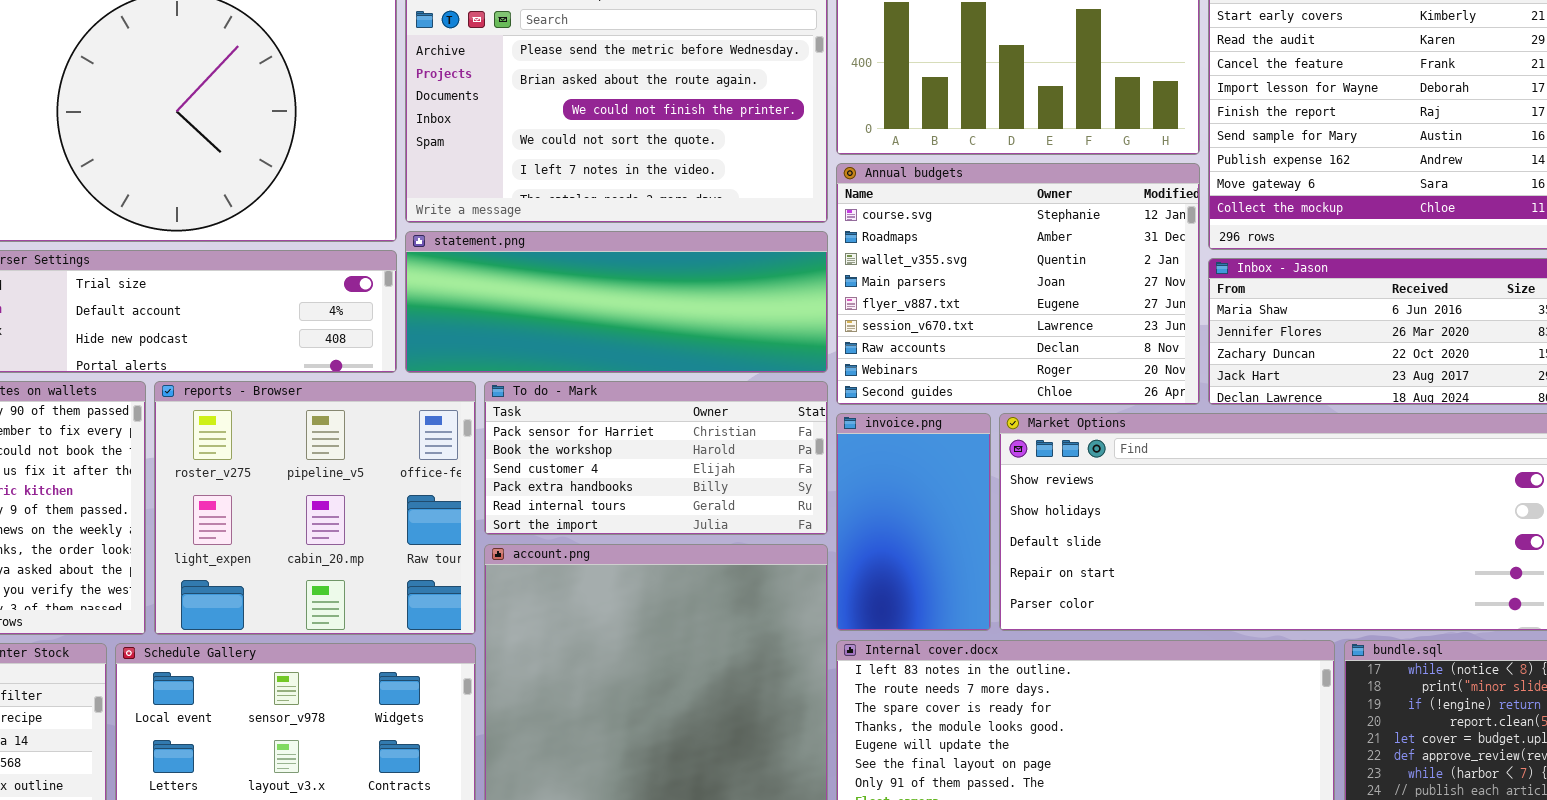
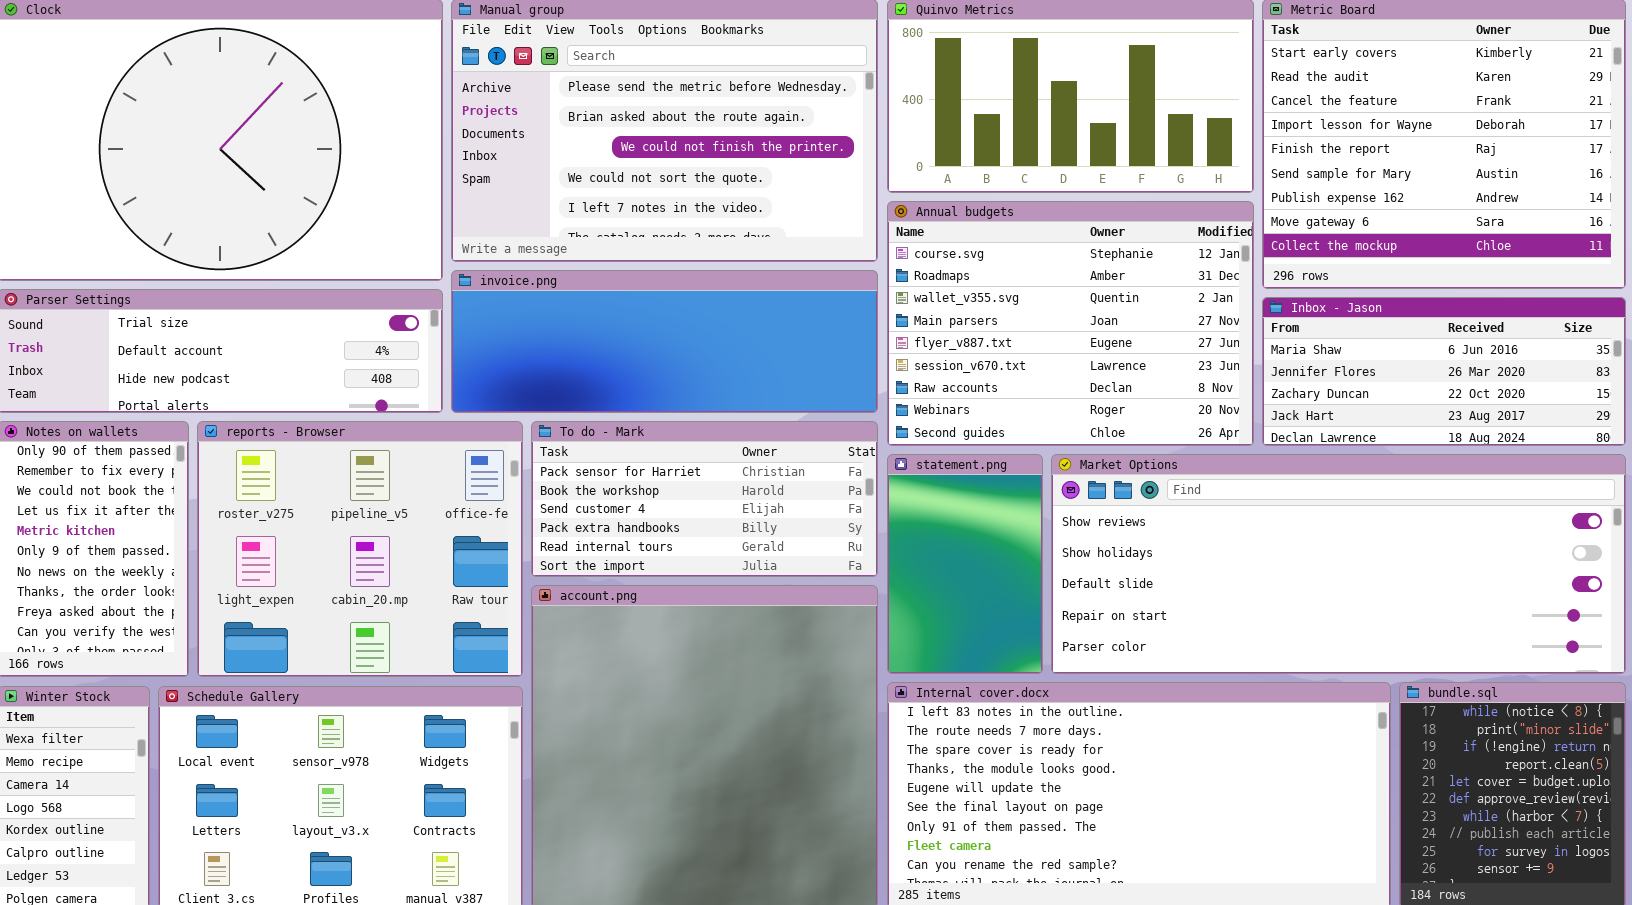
statement.png: [405,231,828,373] -> [887,454,1043,674], moved, resized
invoice.png: [836,413,991,631] -> [451,270,878,413], moved, resized

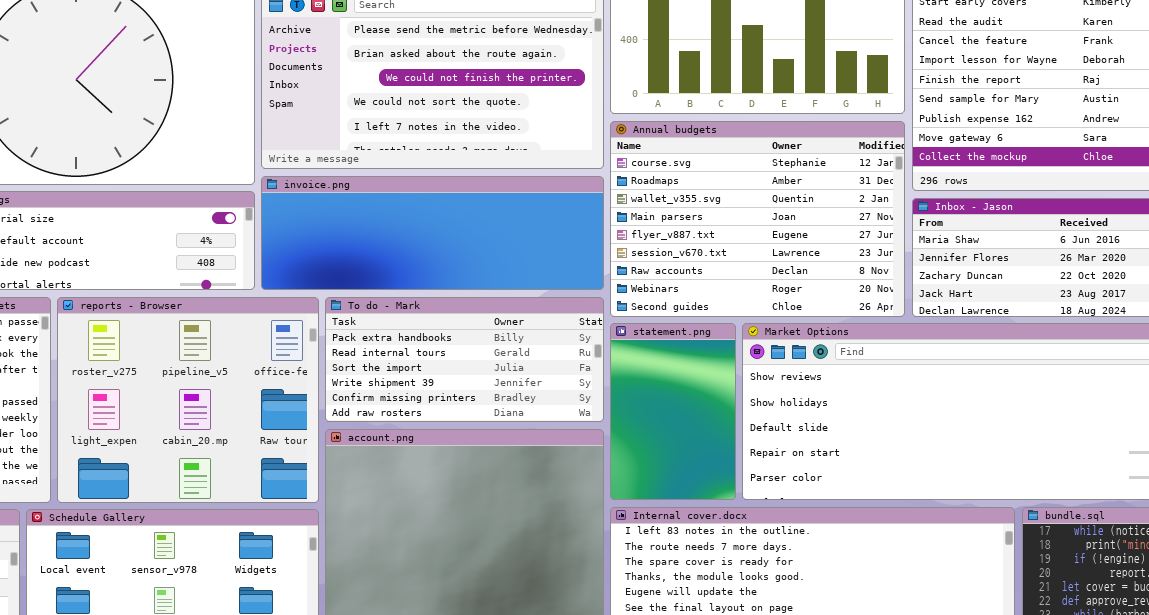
To do - Mark: [531,421,878,577] -> [325,297,604,422], scrolled down 3 rows

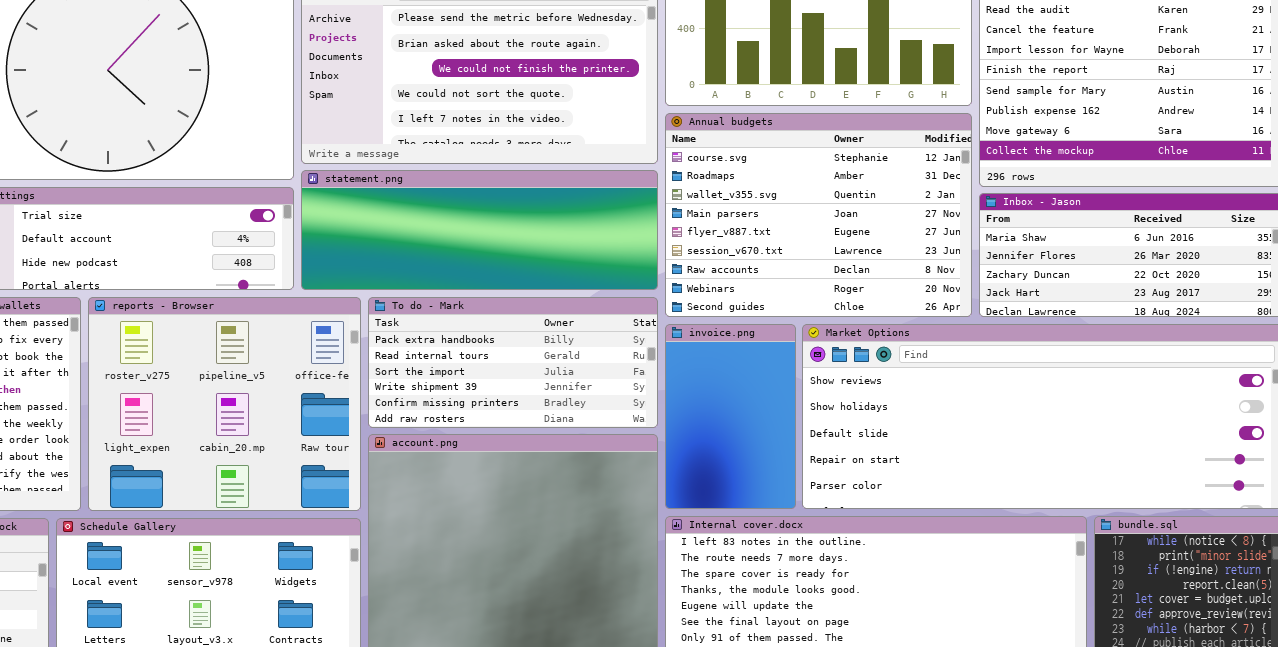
invoice.png: [261,176,604,290] -> [665,324,796,509], moved, resized
statement.png: [610,323,736,500] -> [301,170,658,290], moved, resized

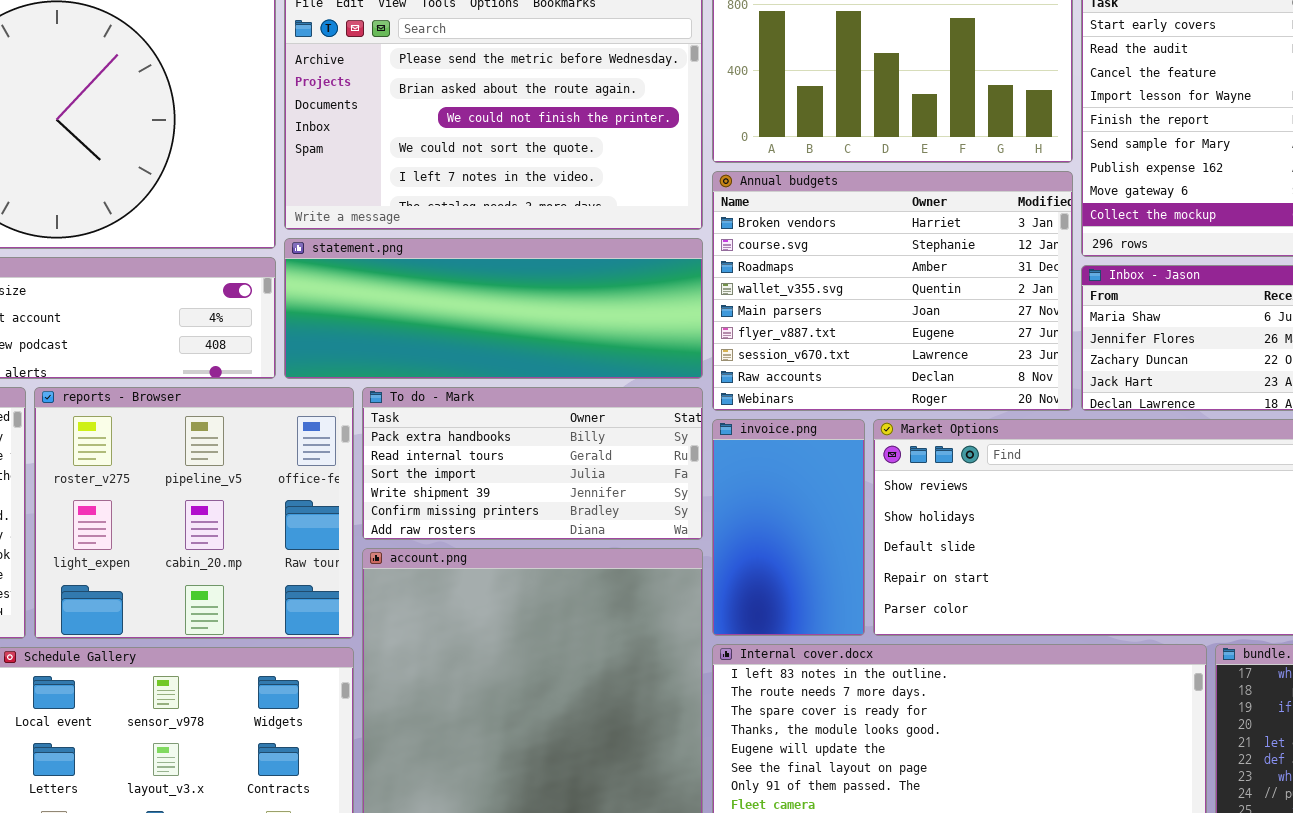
Annual budgets: [665,113,972,317] -> [712,171,1073,411], scrolled up 1 row

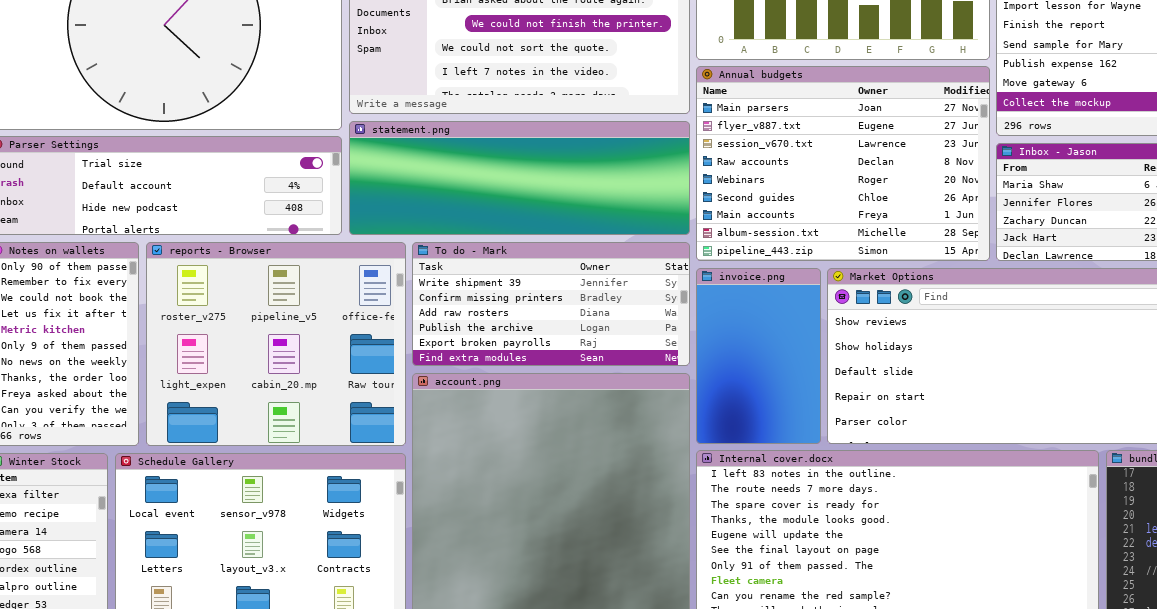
Annual budgets: [712,171,1073,411] -> [696,66,990,261], scrolled down 4 rows
To do - Mark: [362,387,703,540] -> [412,242,690,366], scrolled down 3 rows

